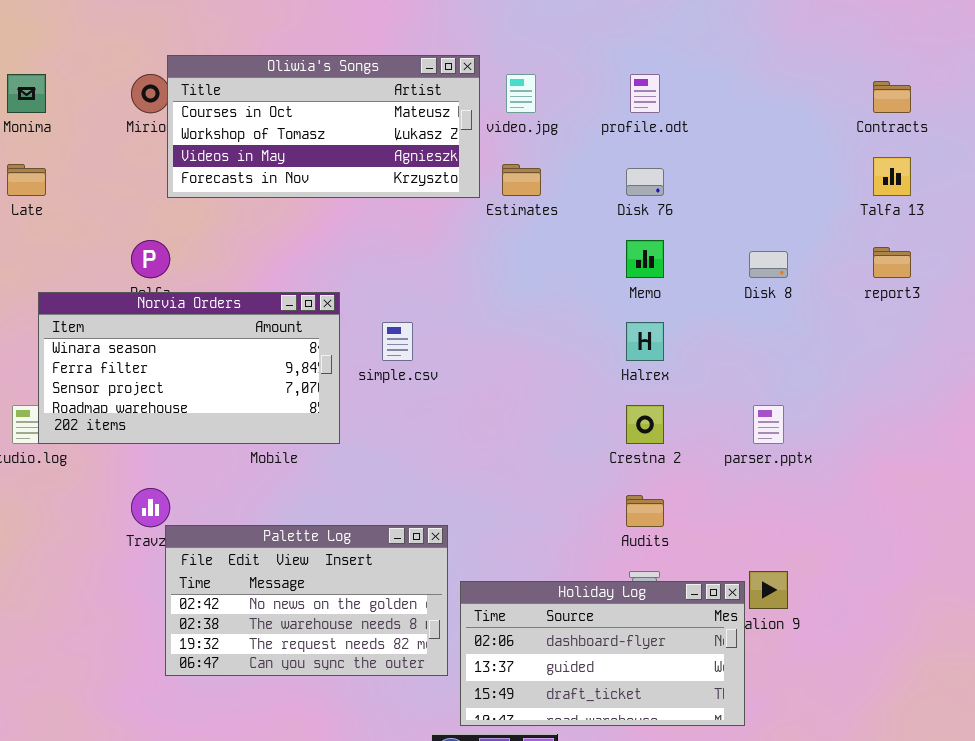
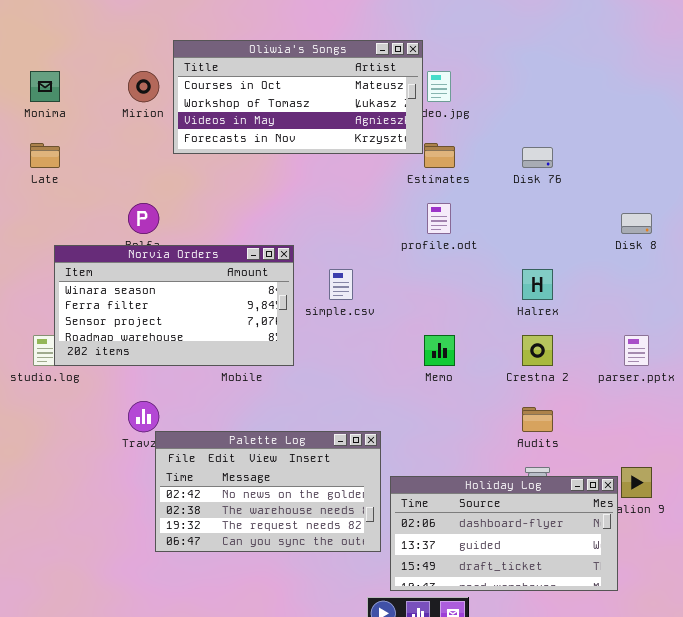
Oliwia's Songs: [167,55,480,198] -> [173,40,423,154], moved
profile.odt: [630,74,660,113] -> [427,203,451,234], moved
Memo: [626,240,664,278] -> [424,335,455,366], moved

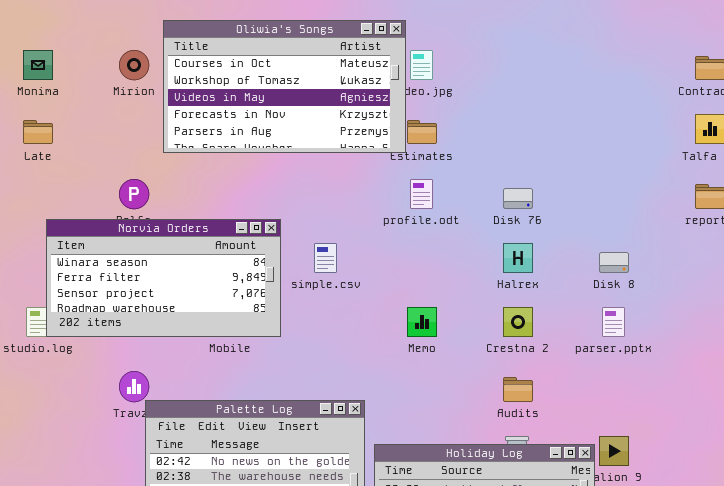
Oliwia's Songs: [173,40,423,154] -> [163,20,406,153], resized
Disk 76: [522,147,553,168] -> [503,188,533,209], moved
Disk 8: [621,213,652,234] -> [599,252,629,273], moved

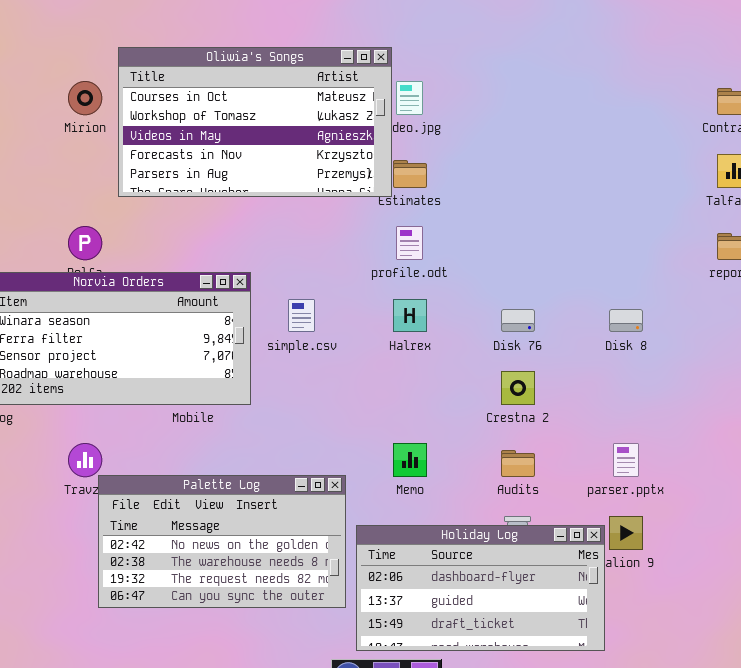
Disk 76: [503,188,533,209] -> [501,309,535,332], moved
Halrex: [503,243,533,273] -> [393,299,427,332], moved
Memo: [407,307,437,337] -> [393,443,427,477], moved
parser.pptx: [602,307,625,337] -> [613,443,639,477], moved

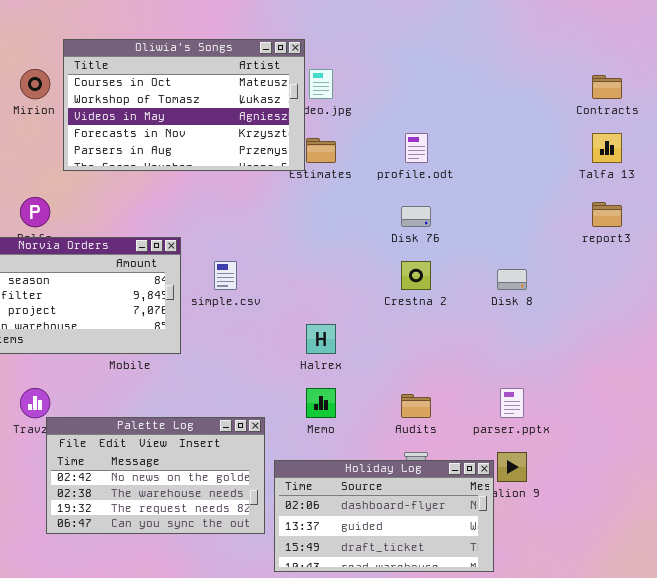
profile.odt: [396,226,423,260] -> [405,133,428,163], moved
Halrex: [393,299,427,332] -> [306,324,336,354], moved
Disk 76: [501,309,535,332] -> [401,206,431,227], moved
Crestna 2: [501,371,535,405] -> [401,261,431,290], moved

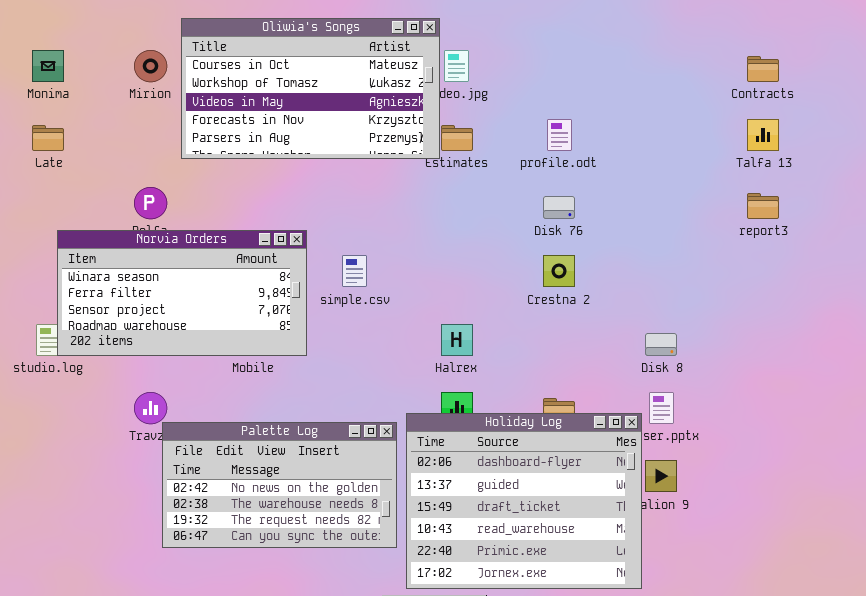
Disk 8: [497,269,527,290] -> [645,333,677,356], moved
Holiday Log: [274,460,494,572] -> [406,413,642,589], resized

